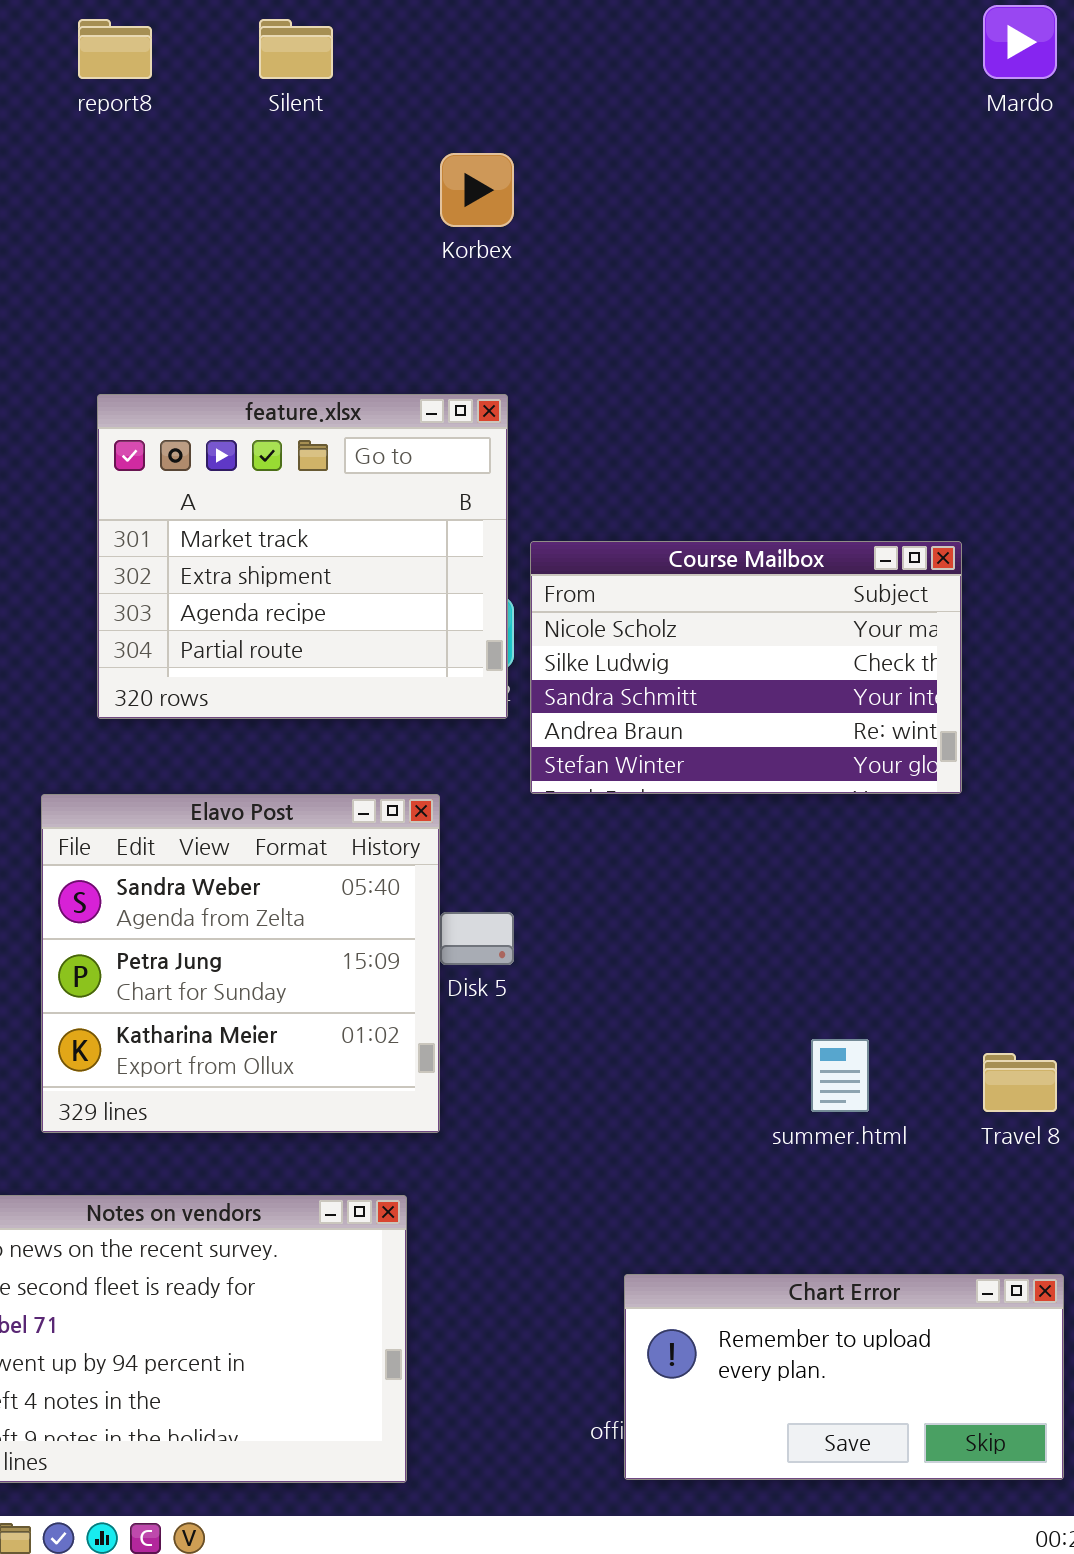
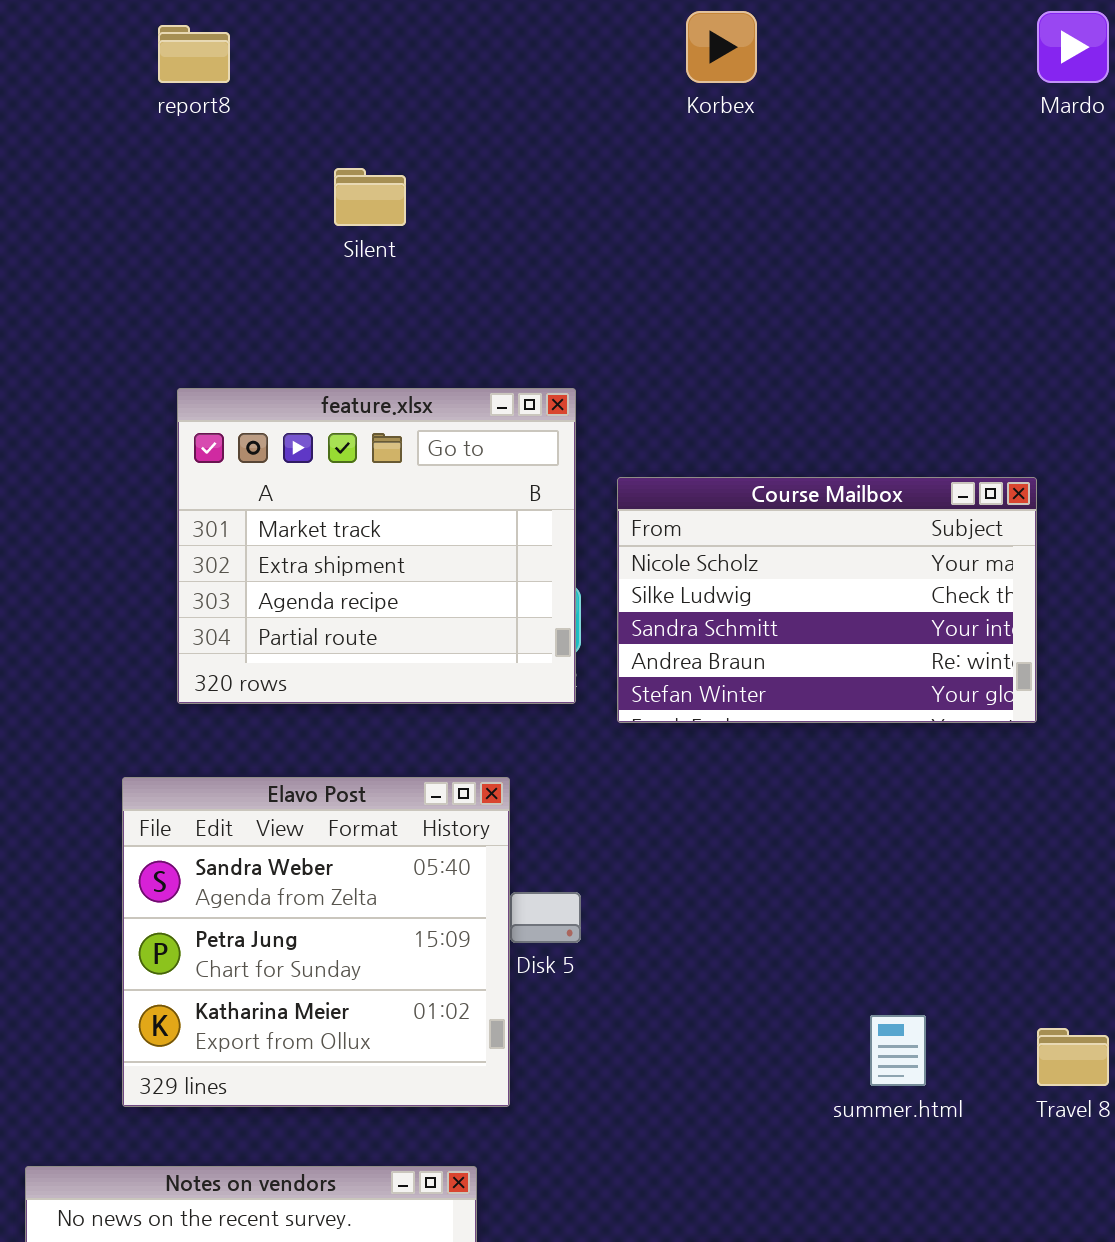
Silent: [259,19,333,79] -> [334,168,406,226], moved
Korbex: [440,153,514,227] -> [686,11,757,83], moved
Course Mailbox: [530,541,962,794] -> [617,477,1037,723], moved

